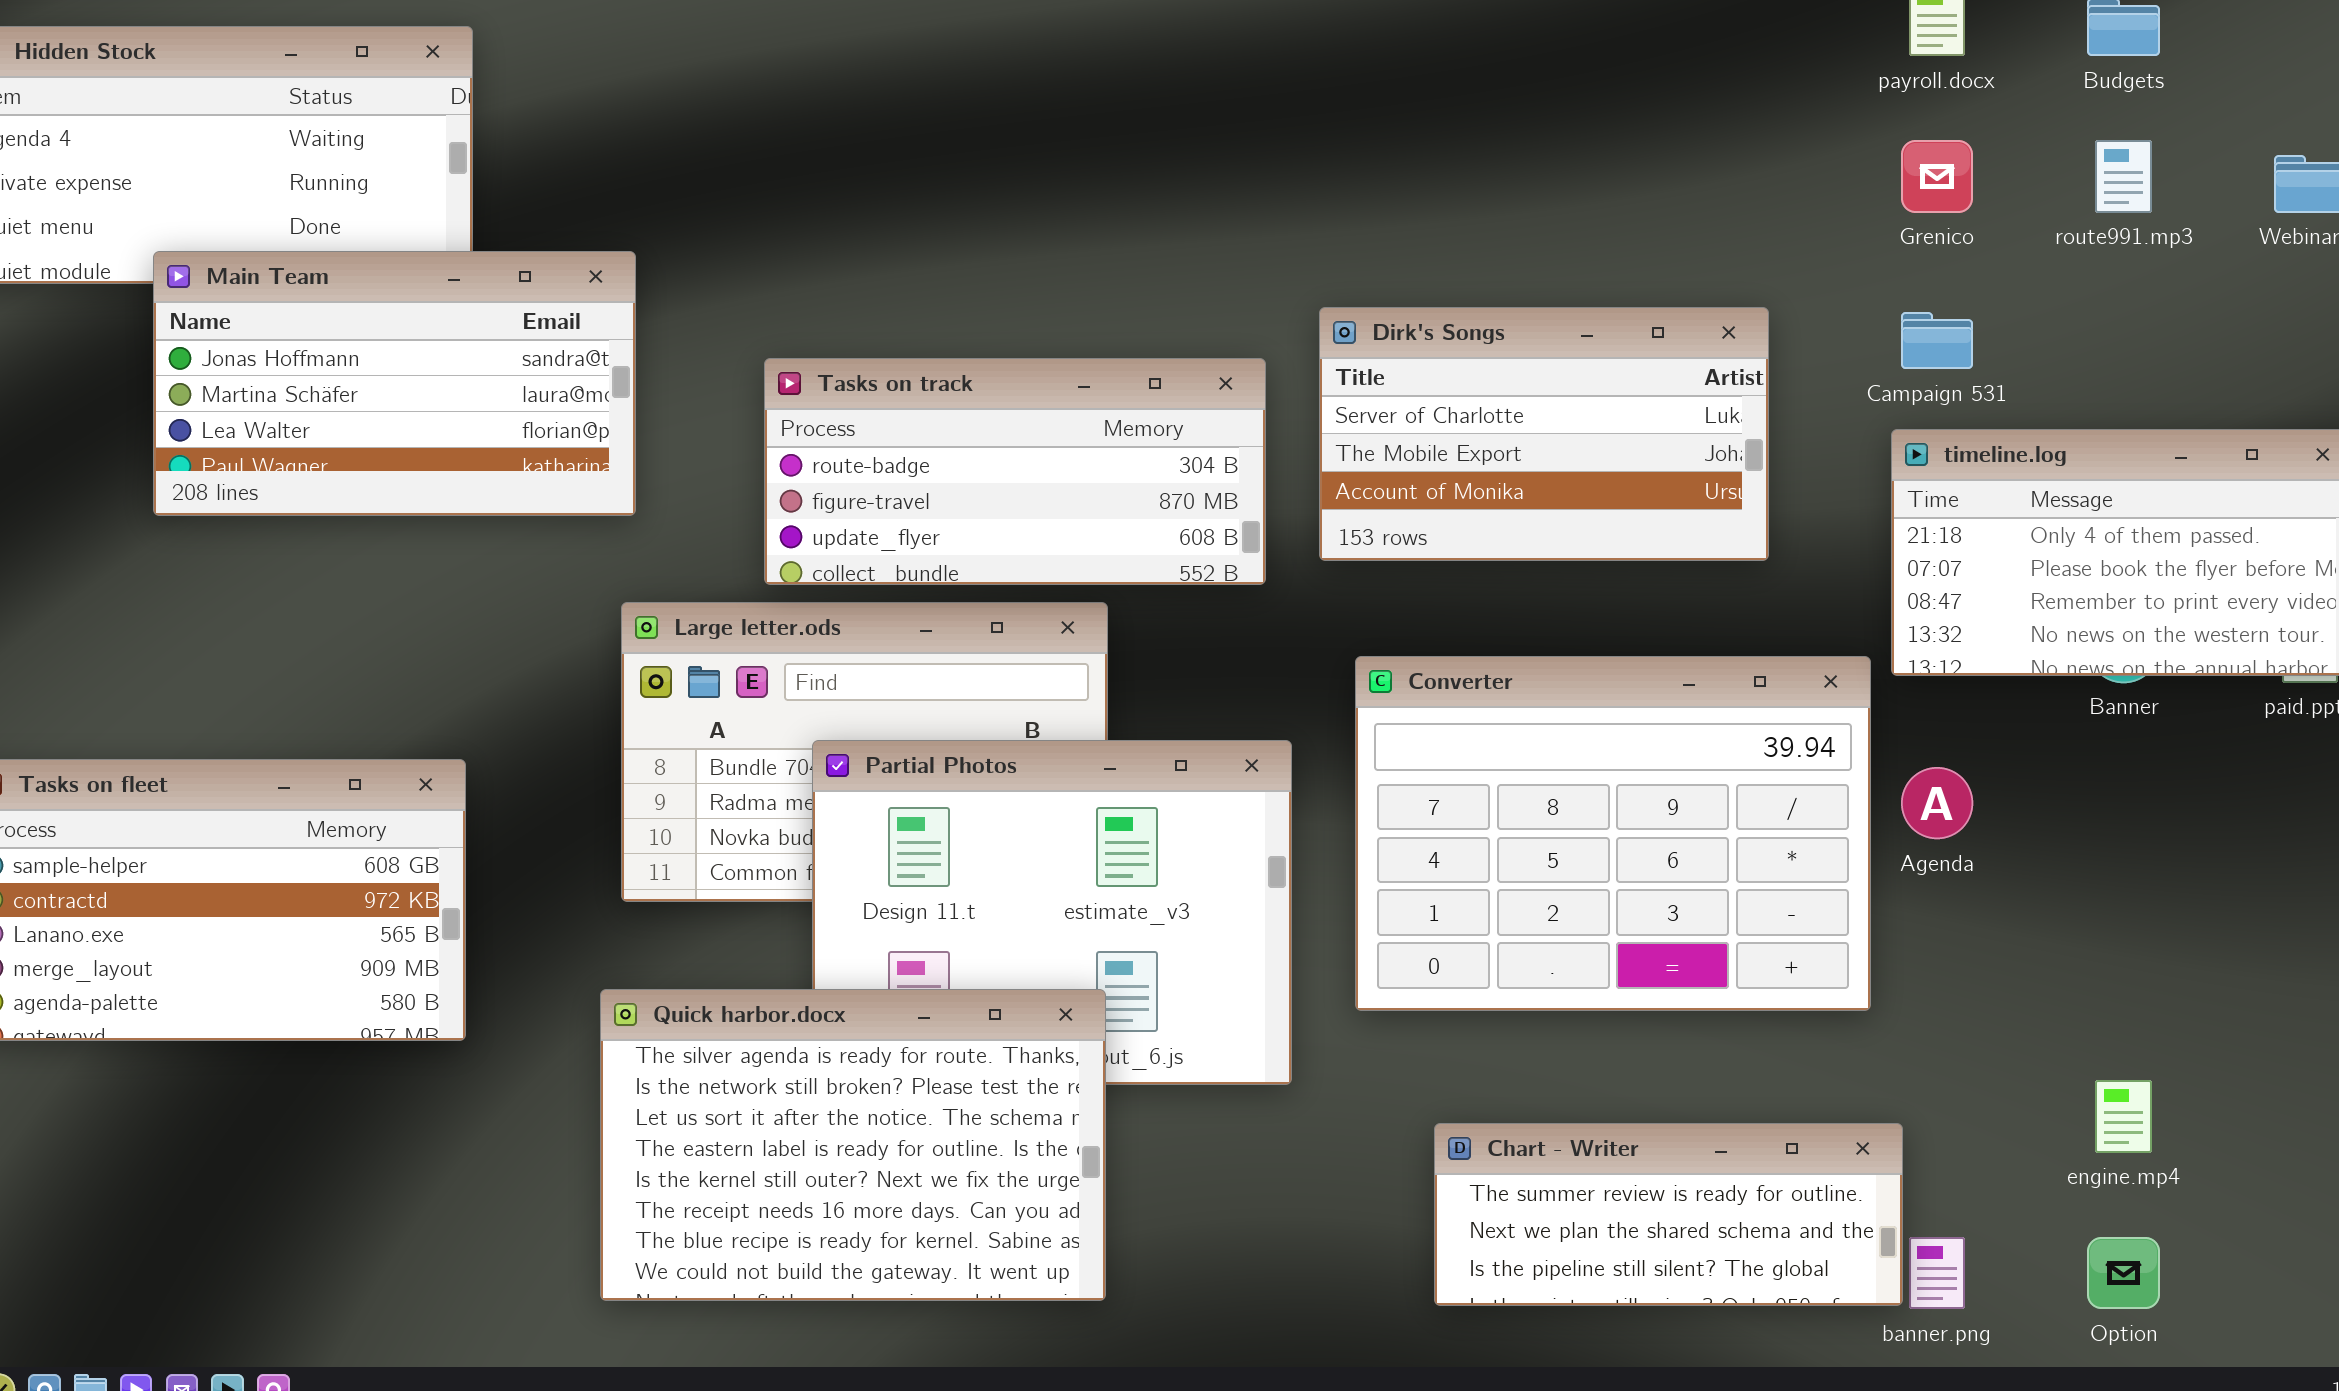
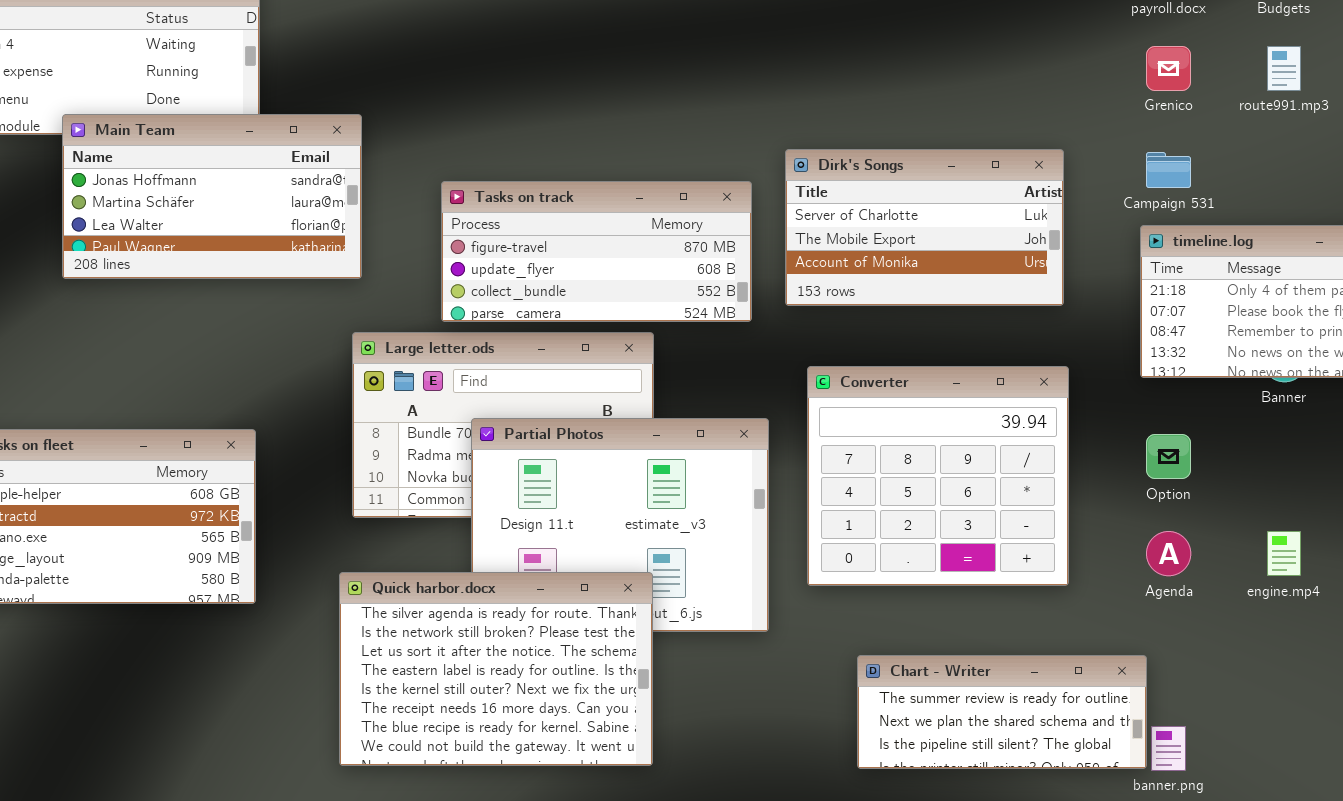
Tasks on track: [764,358,1266,585] -> [441,181,752,322], scrolled down 1 row
Converter: [1355,656,1871,1011] -> [807,366,1069,586], resized
Agenda: [1901,767,1973,839] -> [1146,531,1191,576], moved
engine.mp4: [2095,1080,2152,1153] -> [1267,531,1301,576], moved
Option: [2087,1237,2160,1309] -> [1146,434,1191,479], moved

